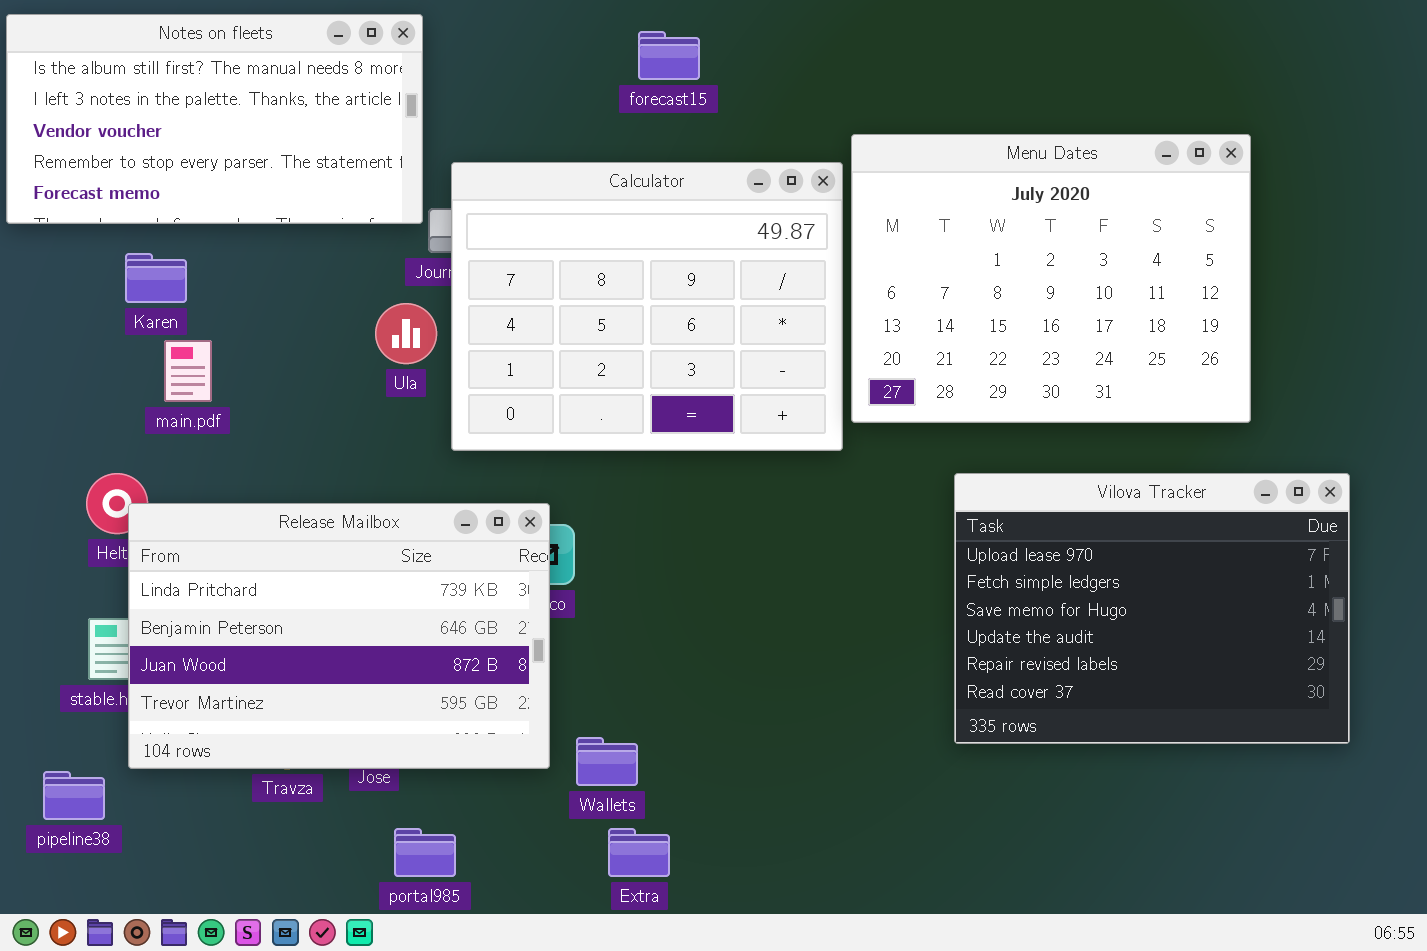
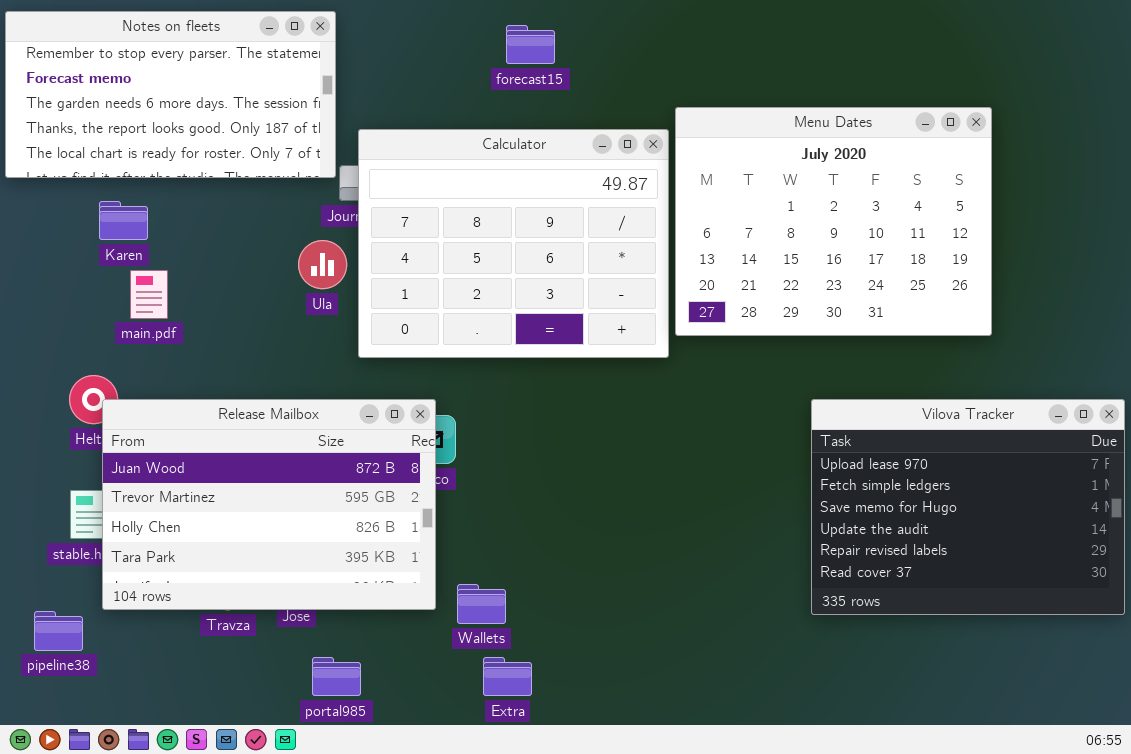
Notes on fleets: [6,14,423,224] -> [5,11,336,178], scrolled down 3 rows
Vilova Tracker: [954,473,1350,744] -> [811,399,1125,615], moved
Release Mailbox: [128,503,550,769] -> [102,399,436,610], scrolled down 2 rows

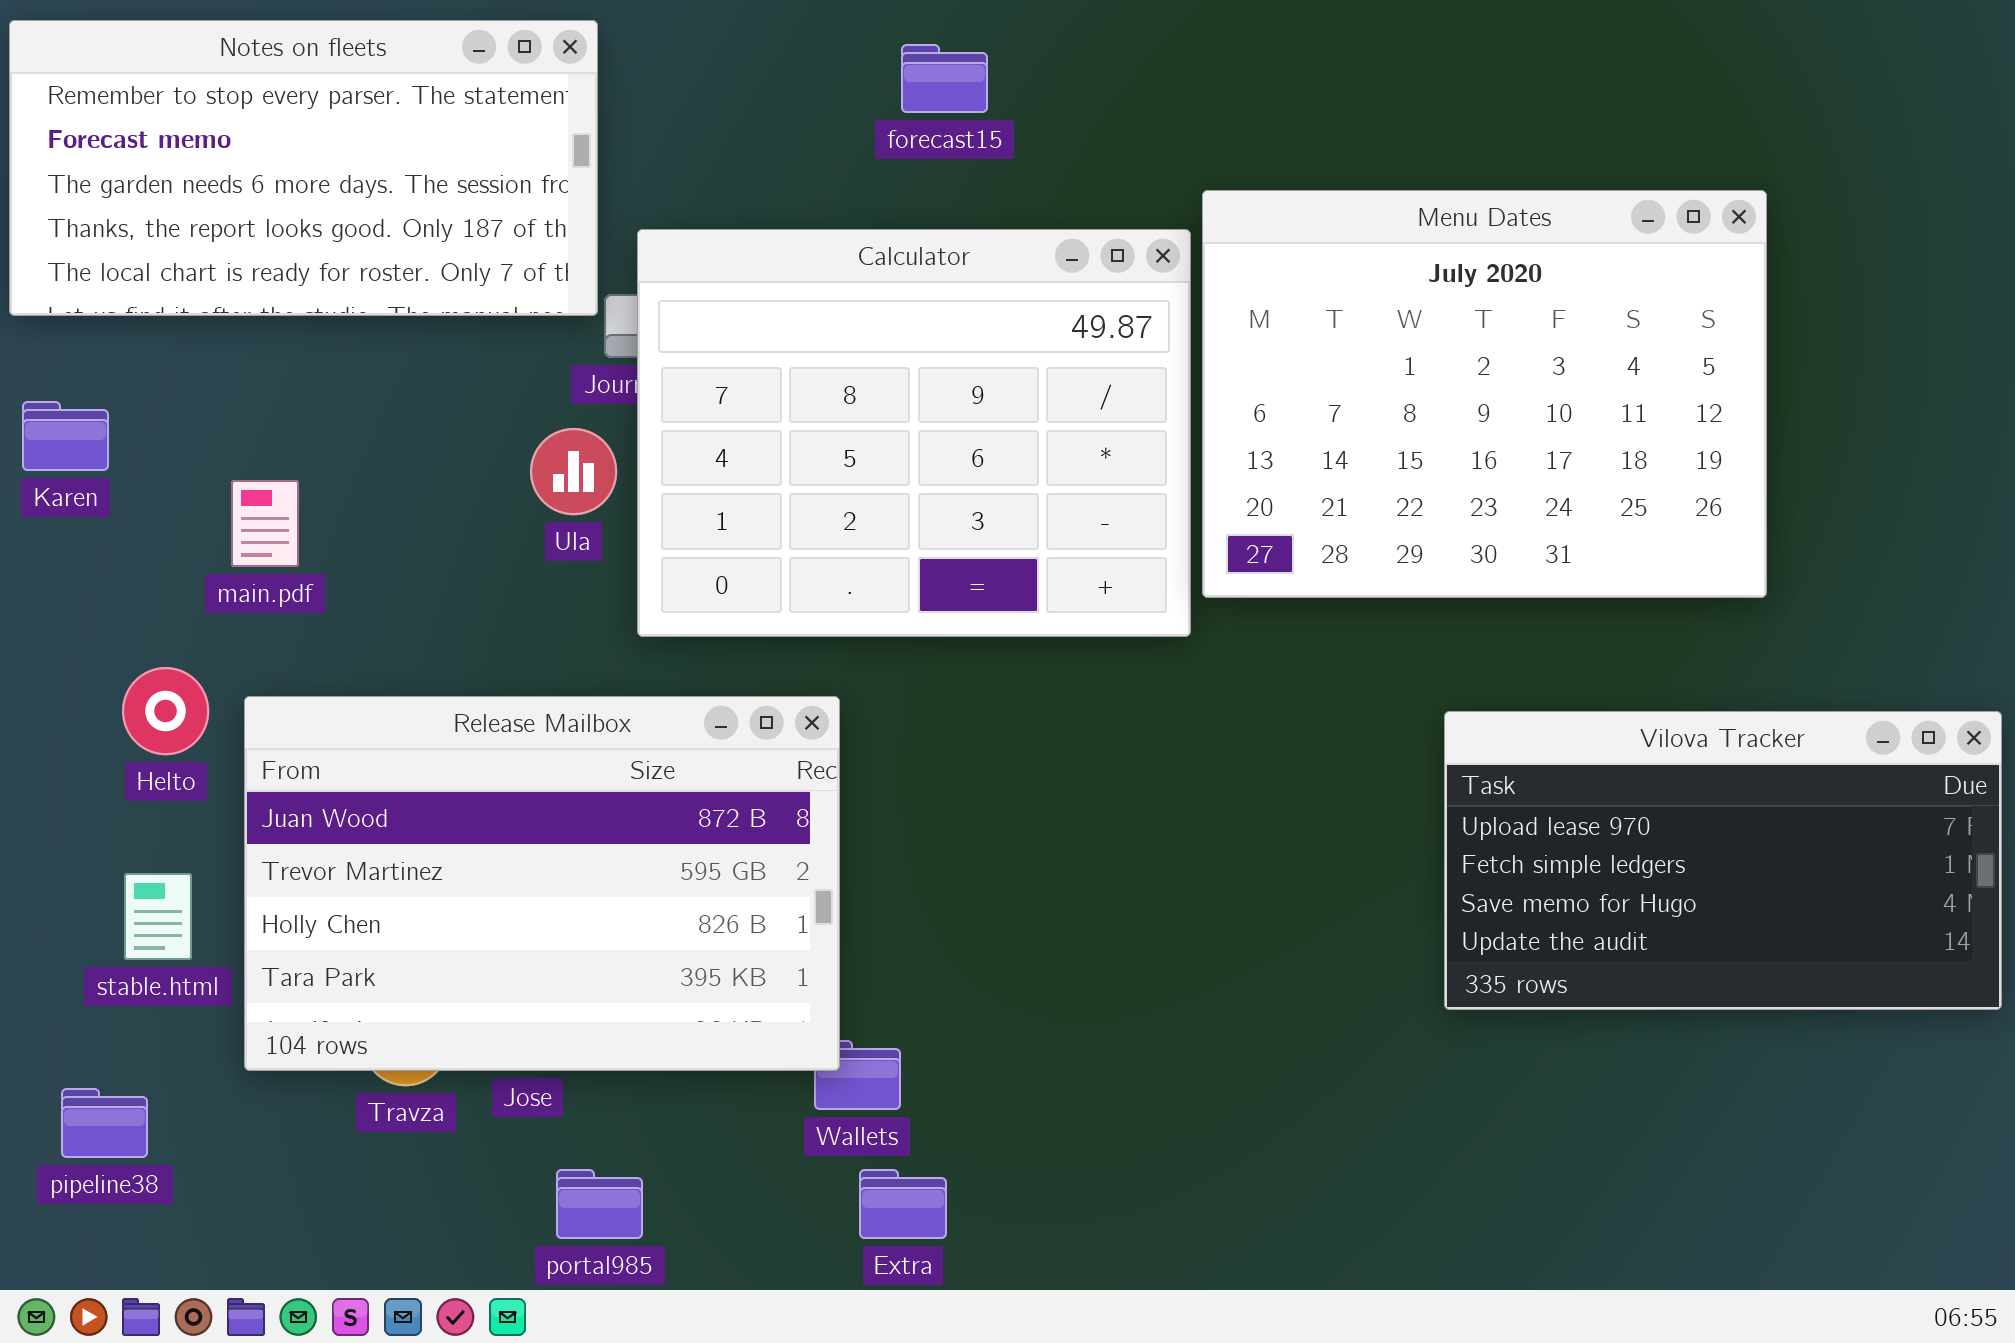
Karen: [99,201,148,240] -> [22,401,109,471], moved
Release Mailbox: [102,399,436,610] -> [244,696,840,1071], moved
Vilova Tracker: [811,399,1125,615] -> [1444,711,2002,1010], resized

